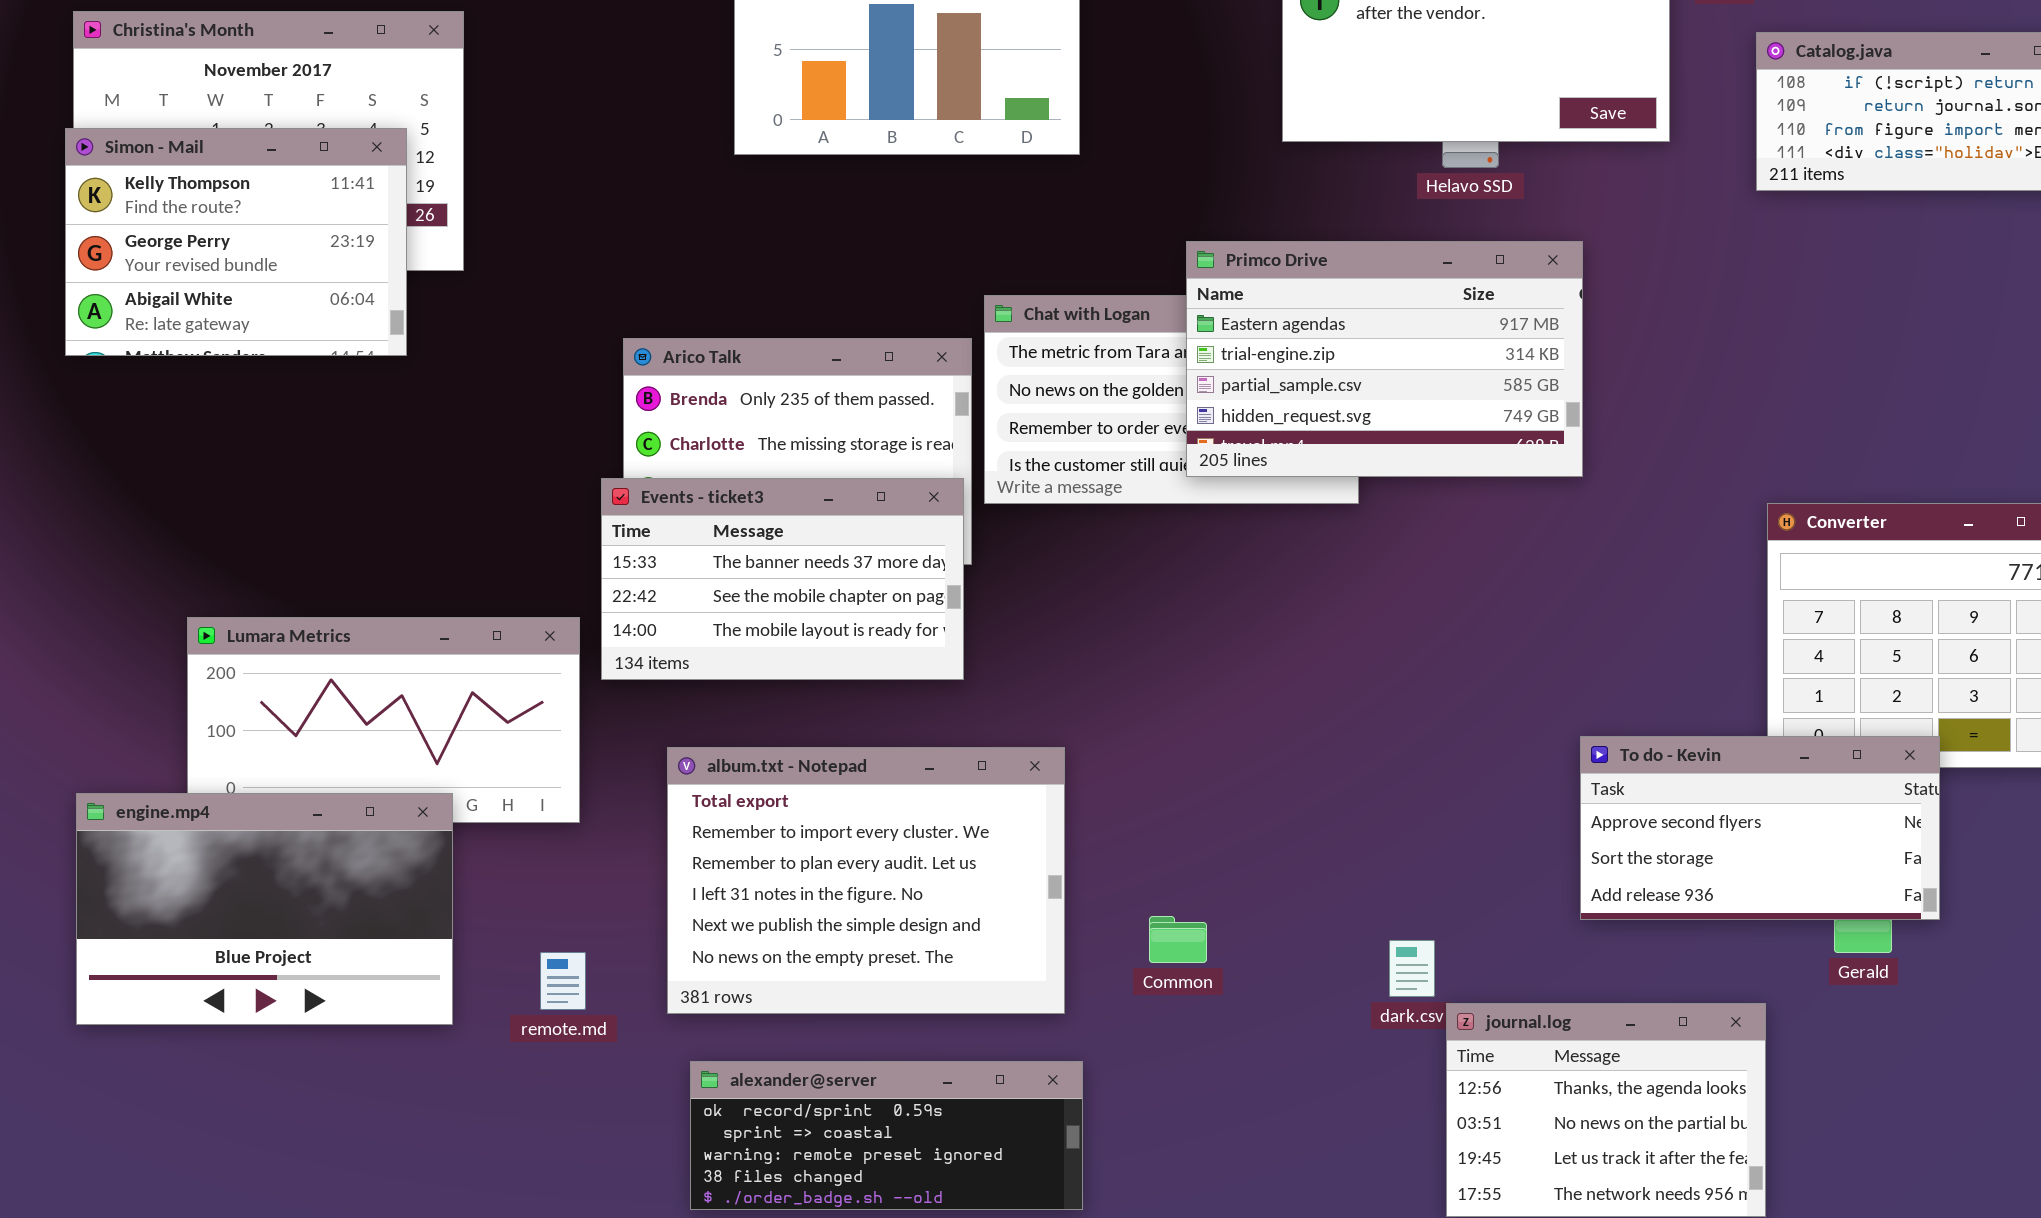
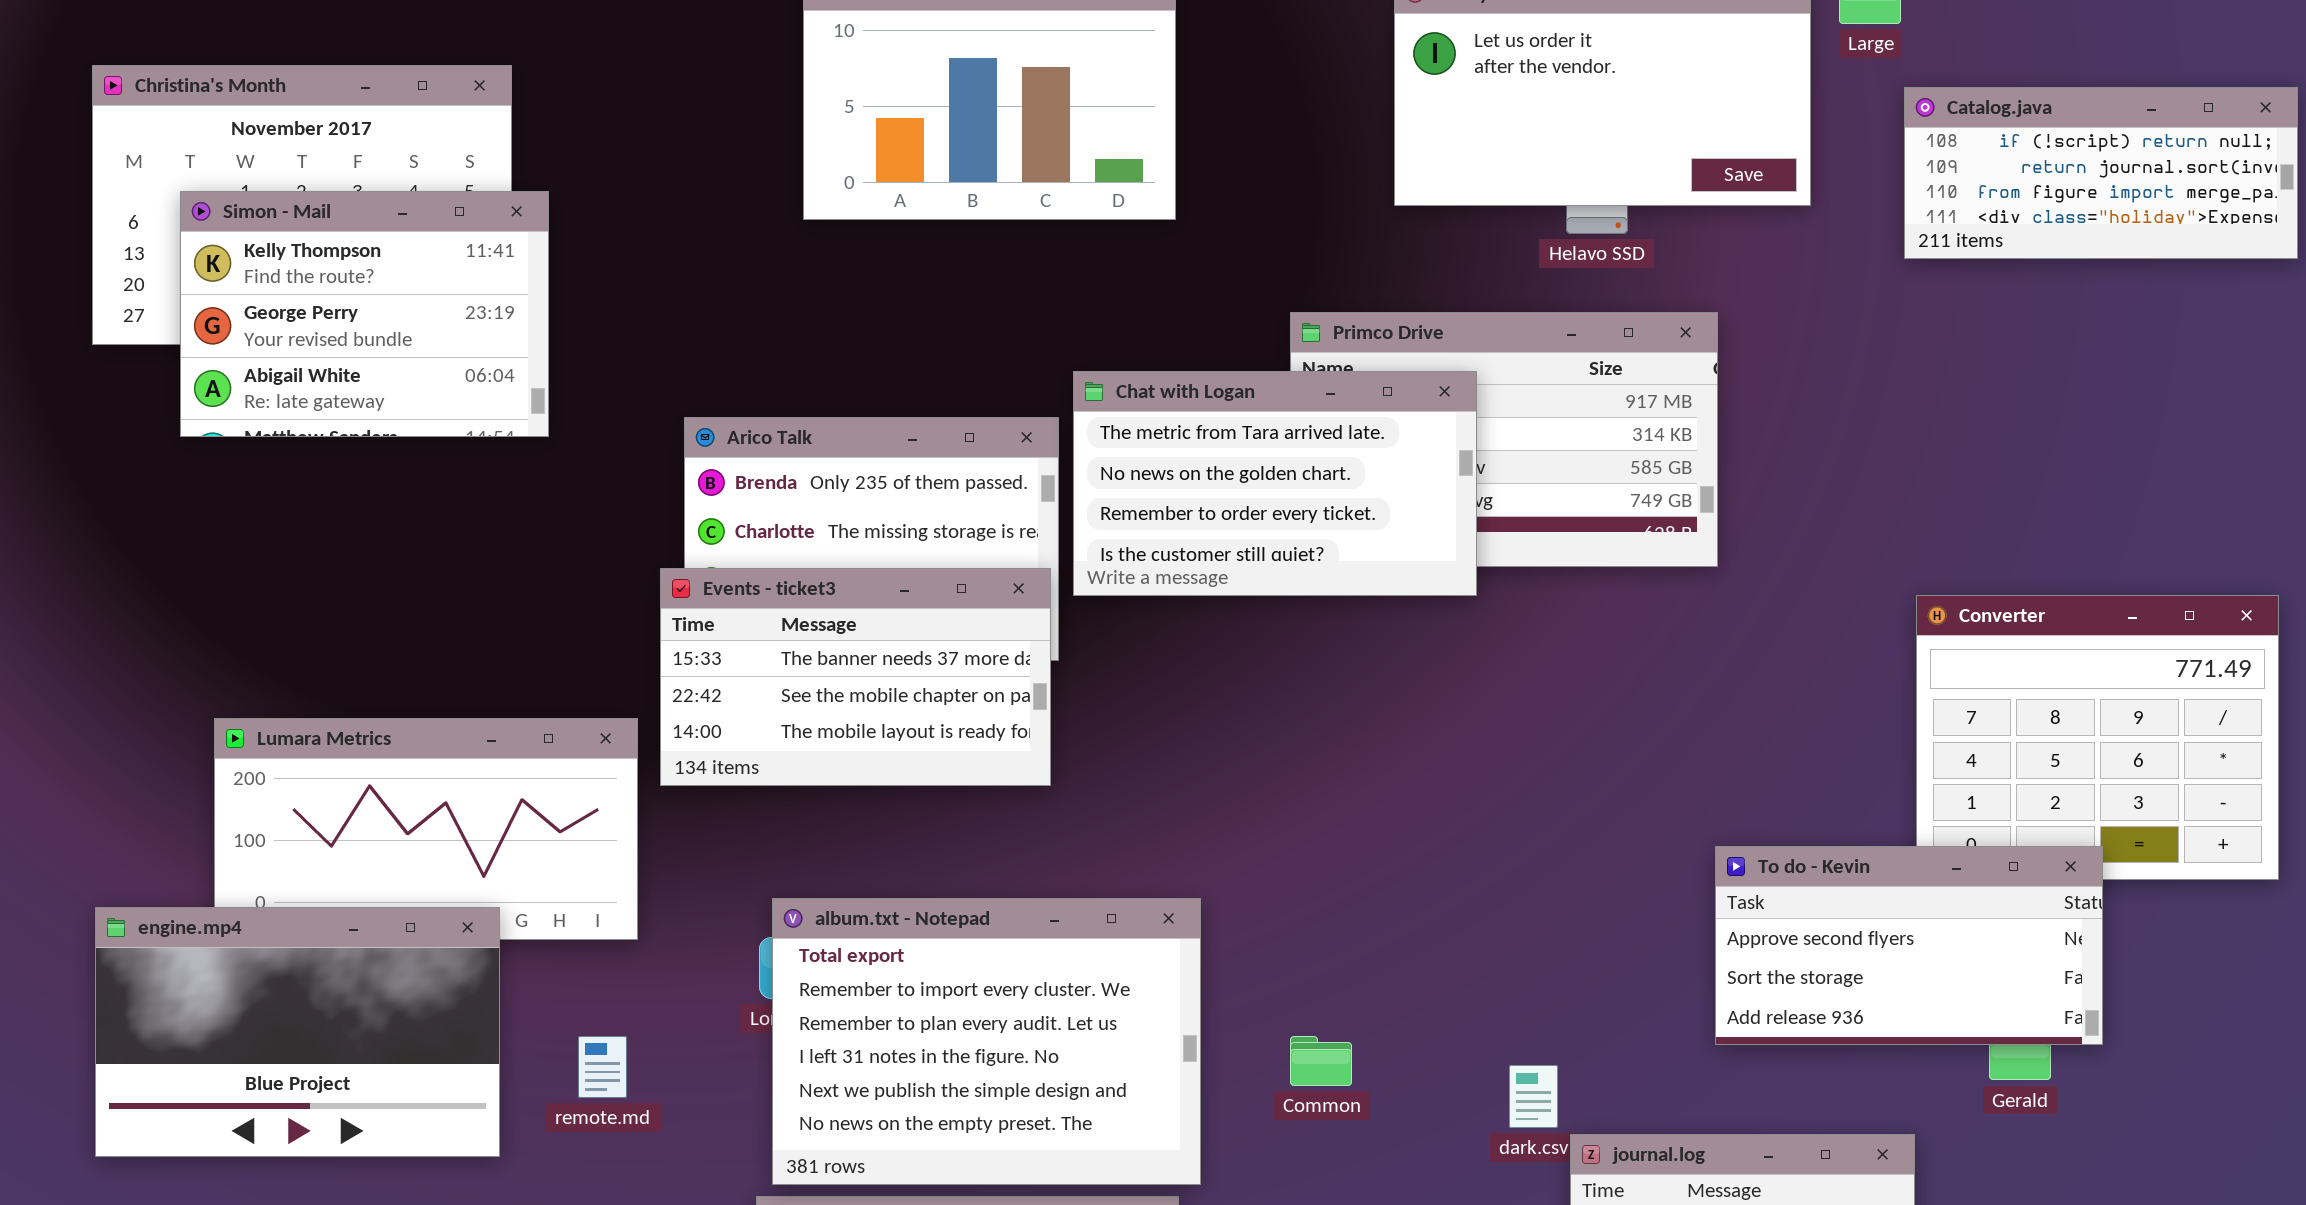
Simon - Mail: [65,128,407,356] -> [180,191,549,437], moved
Chat with Logan: [984,295,1359,504] -> [1073,371,1477,596], raised
album.txt - Notepad: [667,747,1065,1014] -> [772,898,1201,1185], moved
Common: [1149,916,1207,963] -> [1290,1036,1352,1086], moved
remote.md: [540,952,586,1010] -> [578,1036,627,1098], moved

